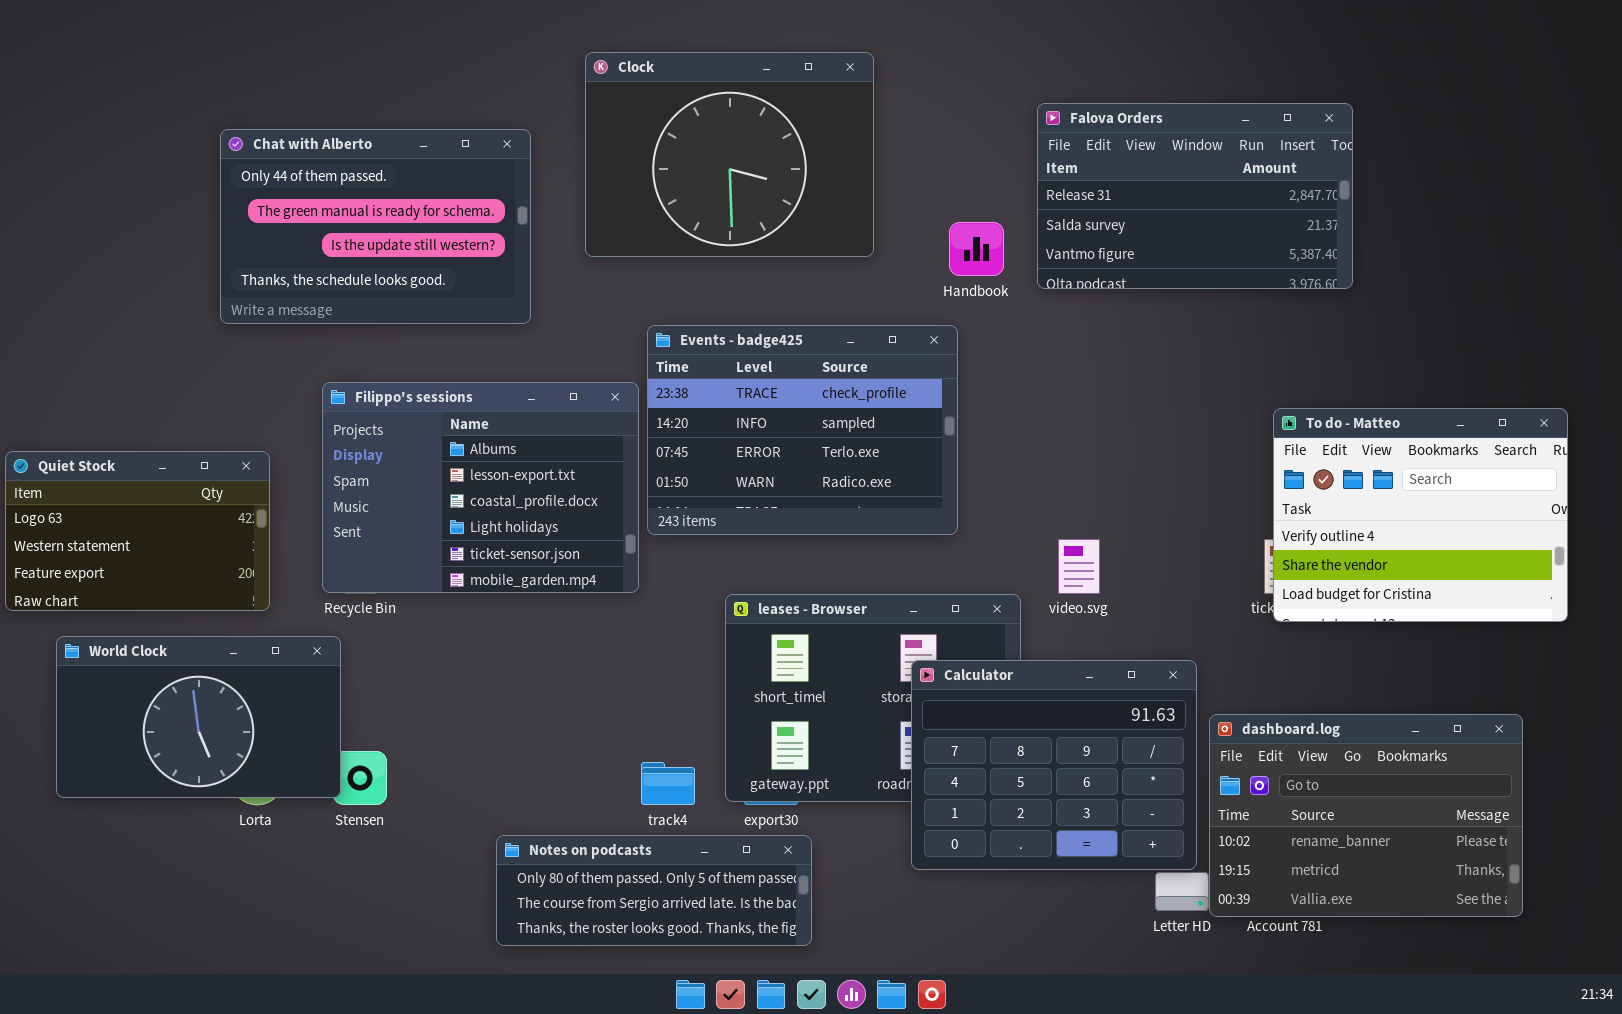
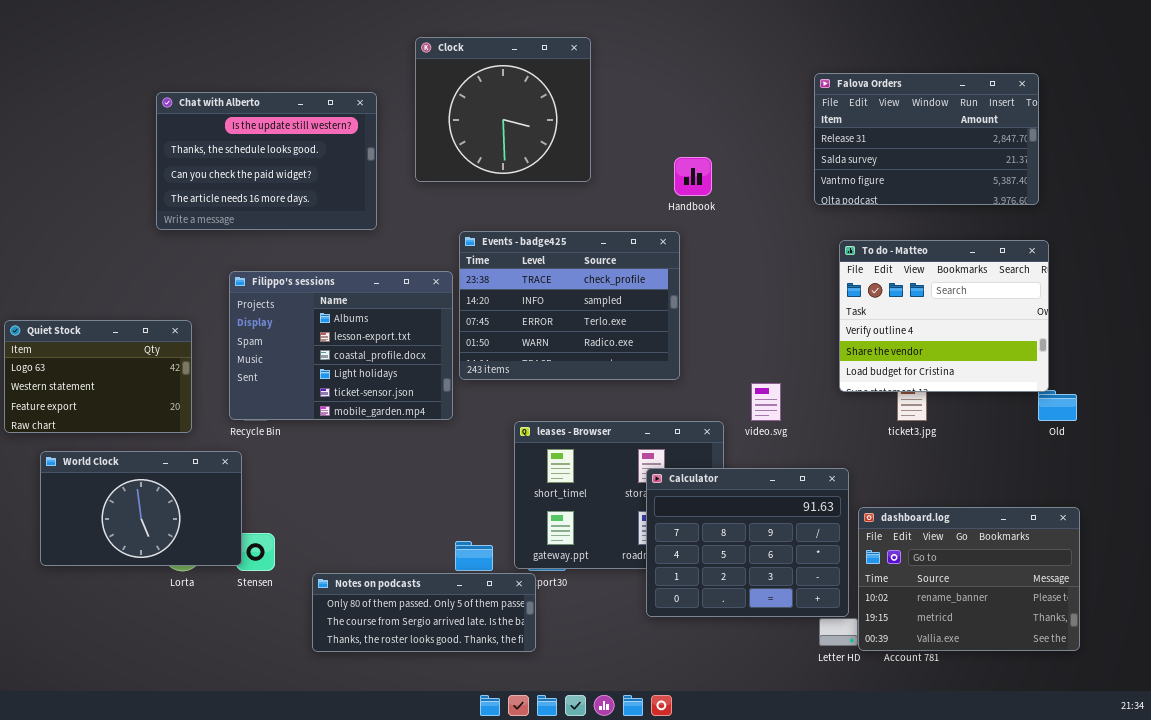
Clock: [585,52,874,257] -> [415,37,591,182], resized
Falova Orders: [1037,103,1353,289] -> [814,73,1039,205], moved
Chat with Alberto: [220,129,531,324] -> [156,92,377,230], scrolled down 2 rows
To do - Matteo: [1273,408,1568,622] -> [839,240,1049,392], moved
Notes on podcasts: [496,835,812,946] -> [312,573,536,652], moved

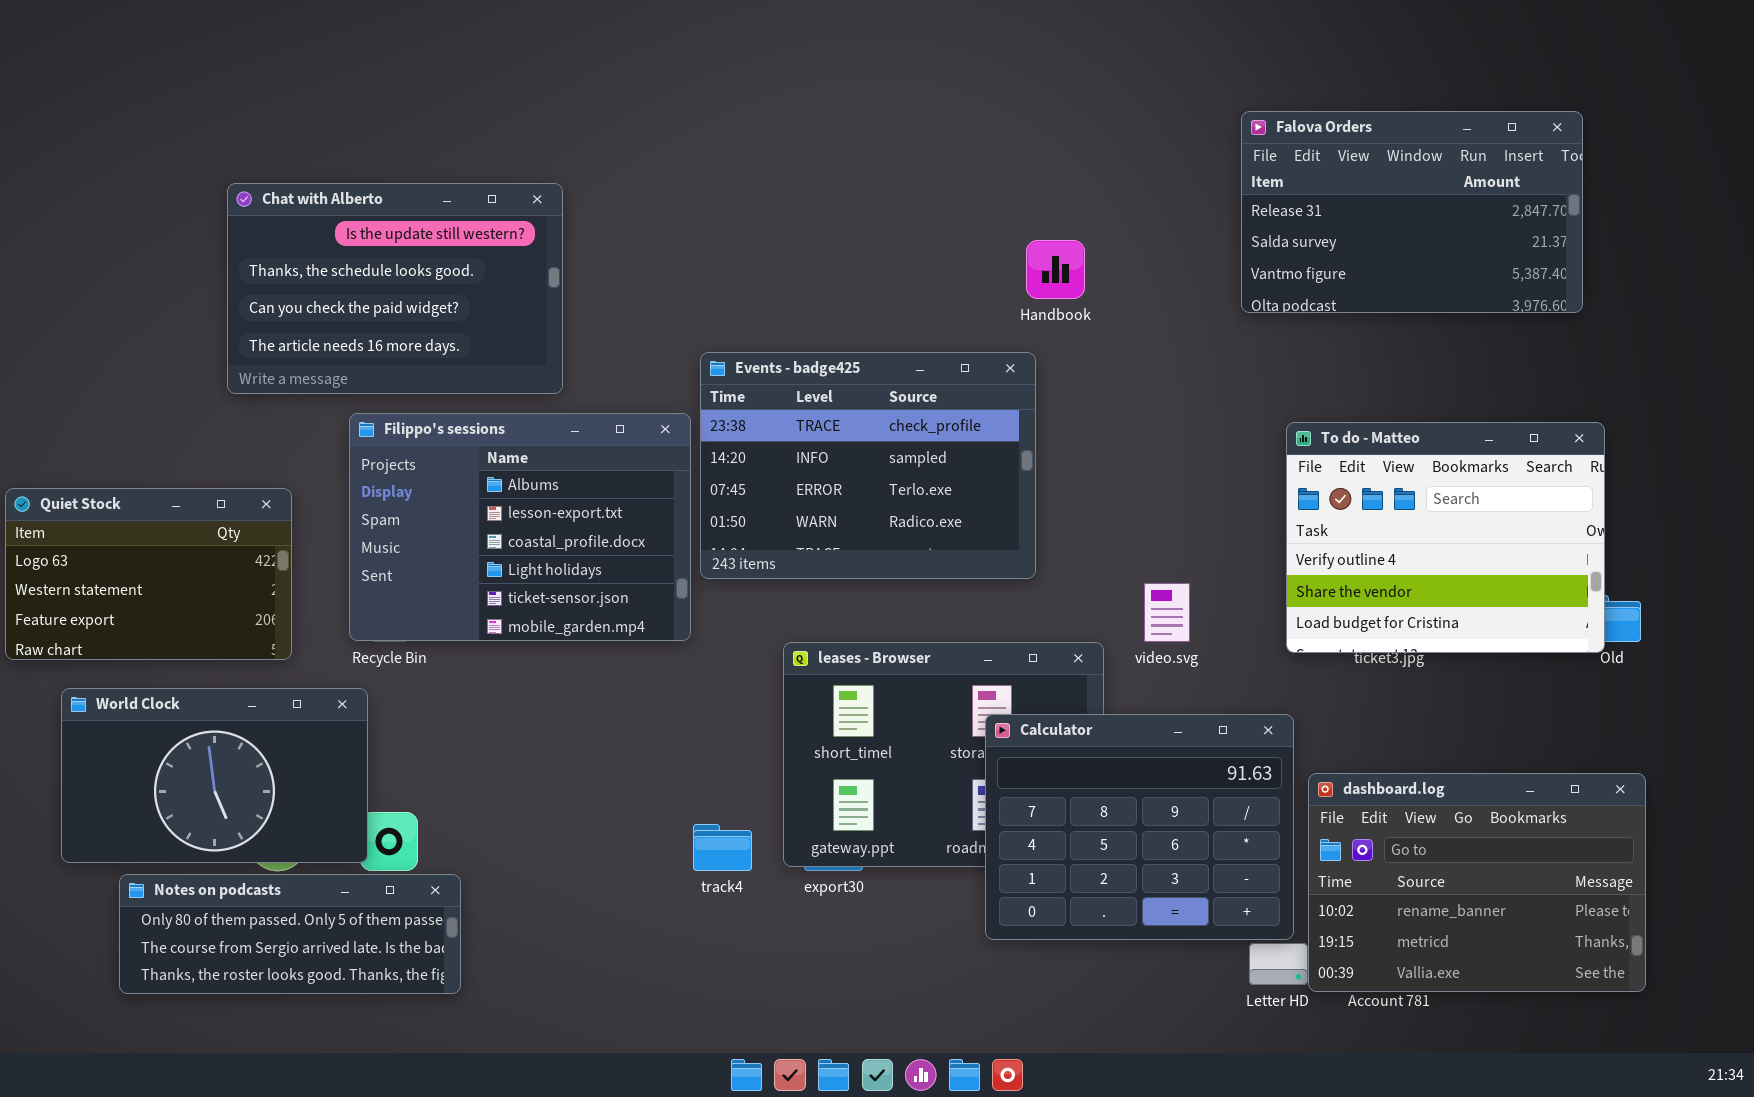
Clock: [415,37,591,182] -> none, closed
Chat with Alberto: [156,92,377,230] -> [227,183,563,394], moved
To do - Matteo: [839,240,1049,392] -> [1286,422,1605,653], moved
Notes on podcasts: [312,573,536,652] -> [119,874,461,994], moved

